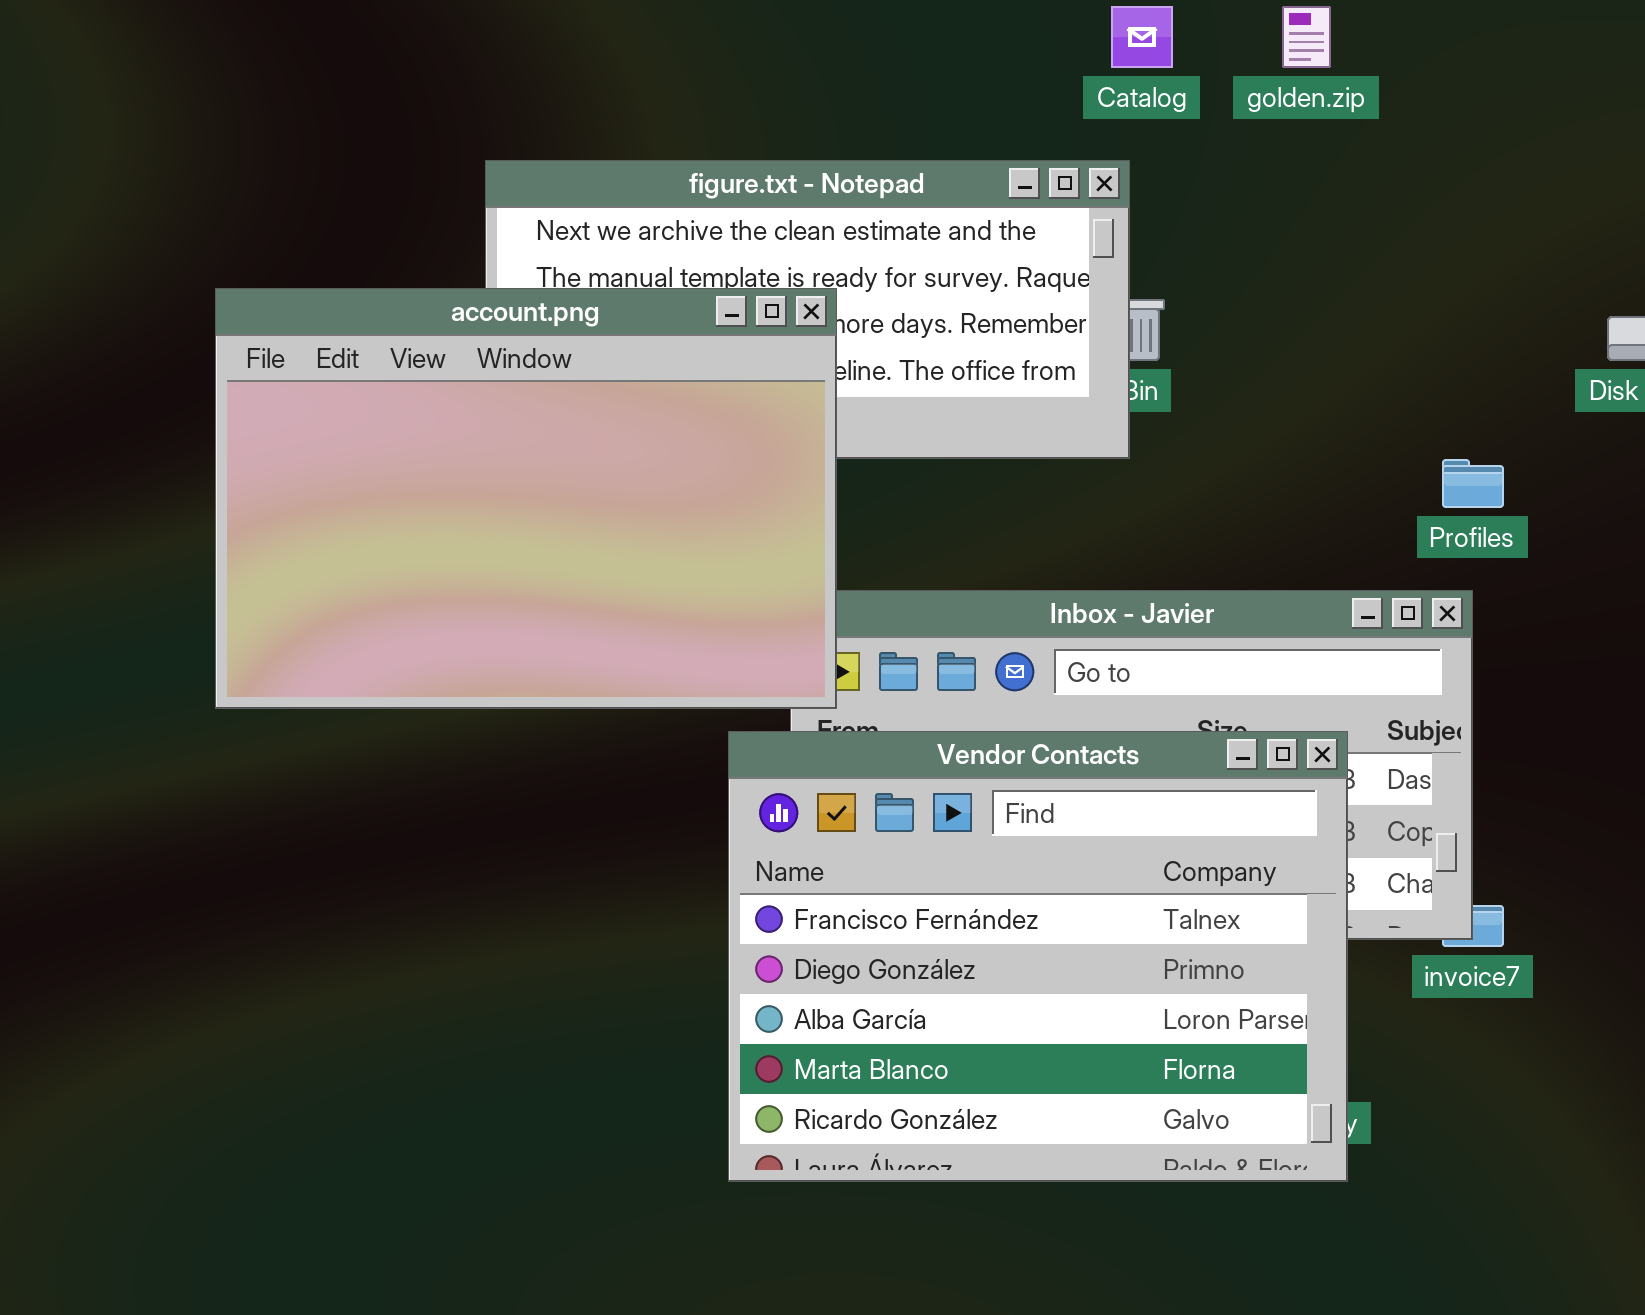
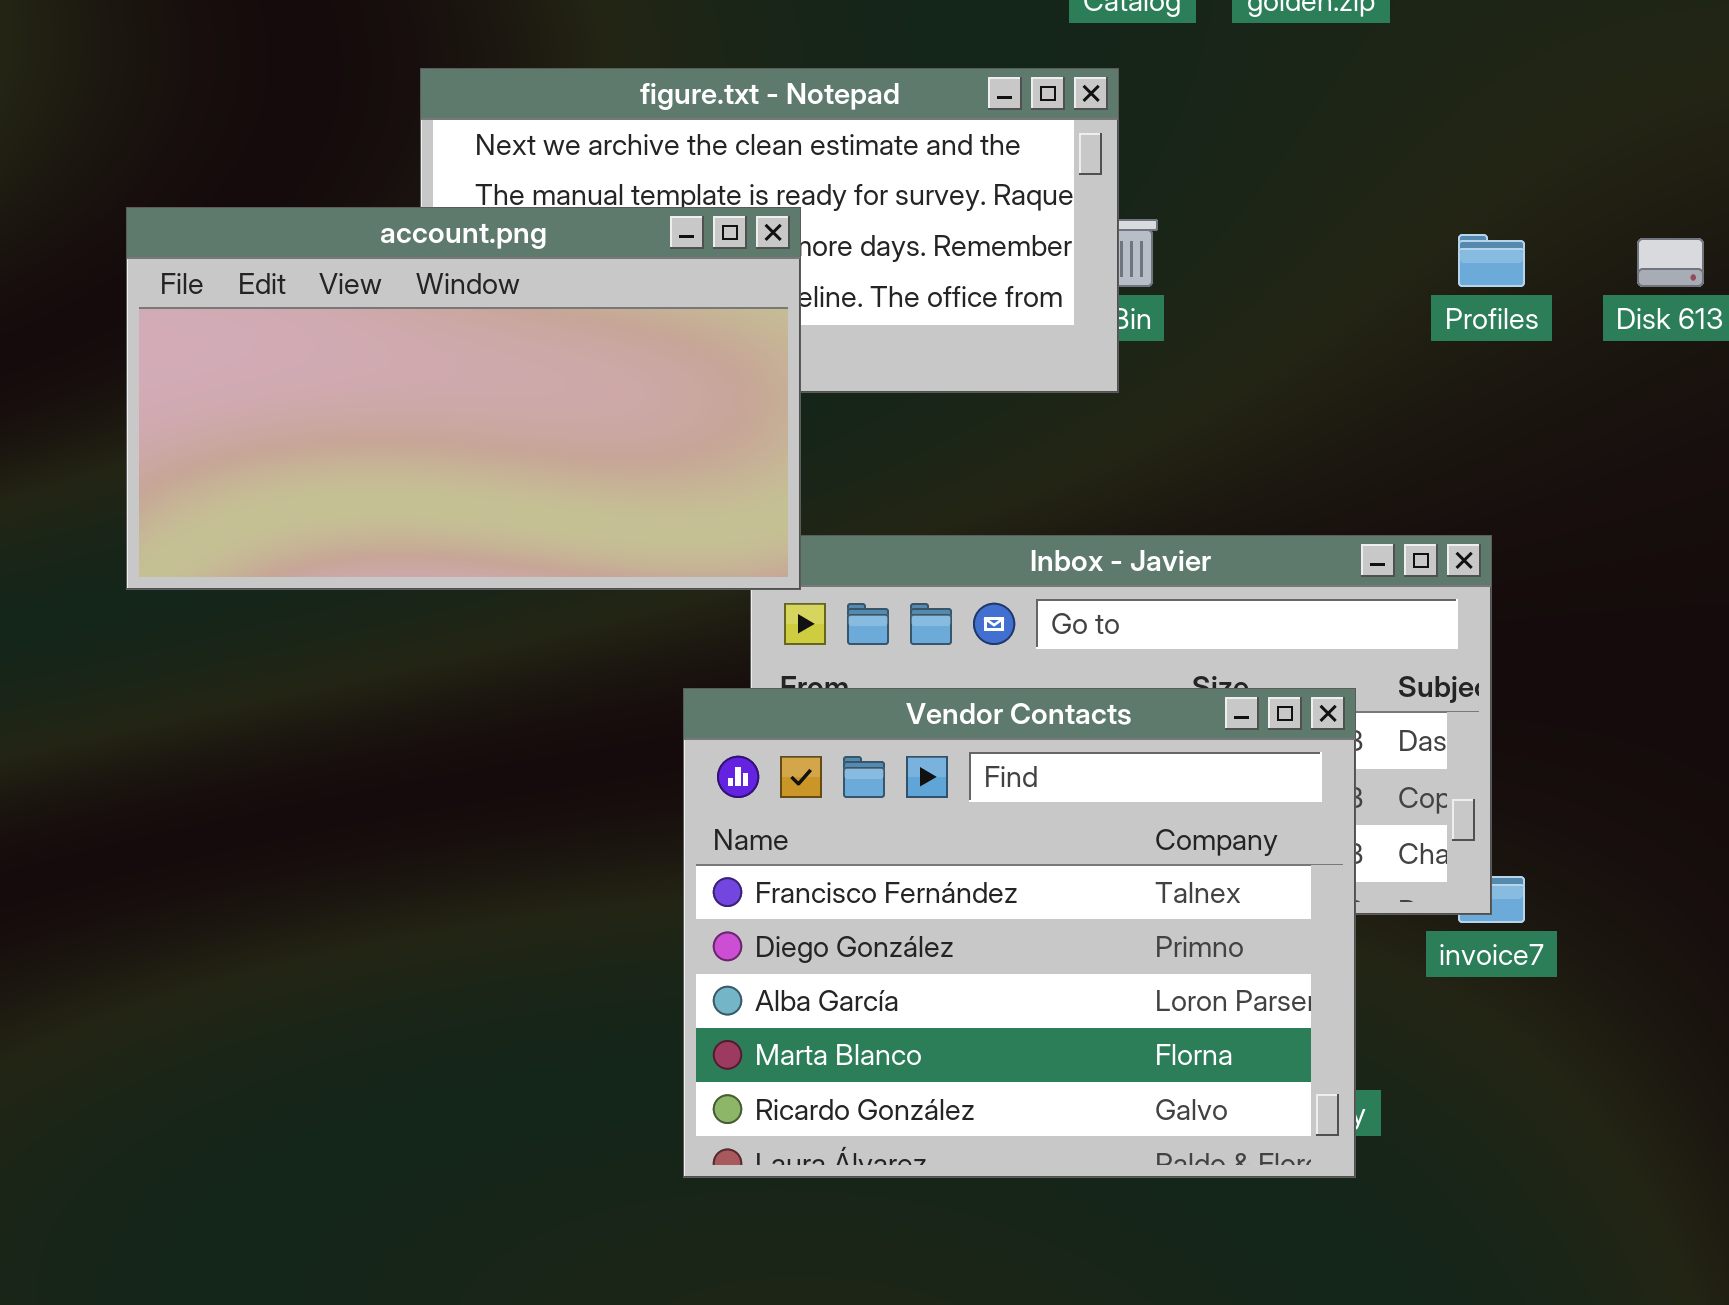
account.png: [215,288,837,709] -> [126,207,801,590], resized
Profiles: [1442,459,1504,508] -> [1458,234,1525,287], moved

